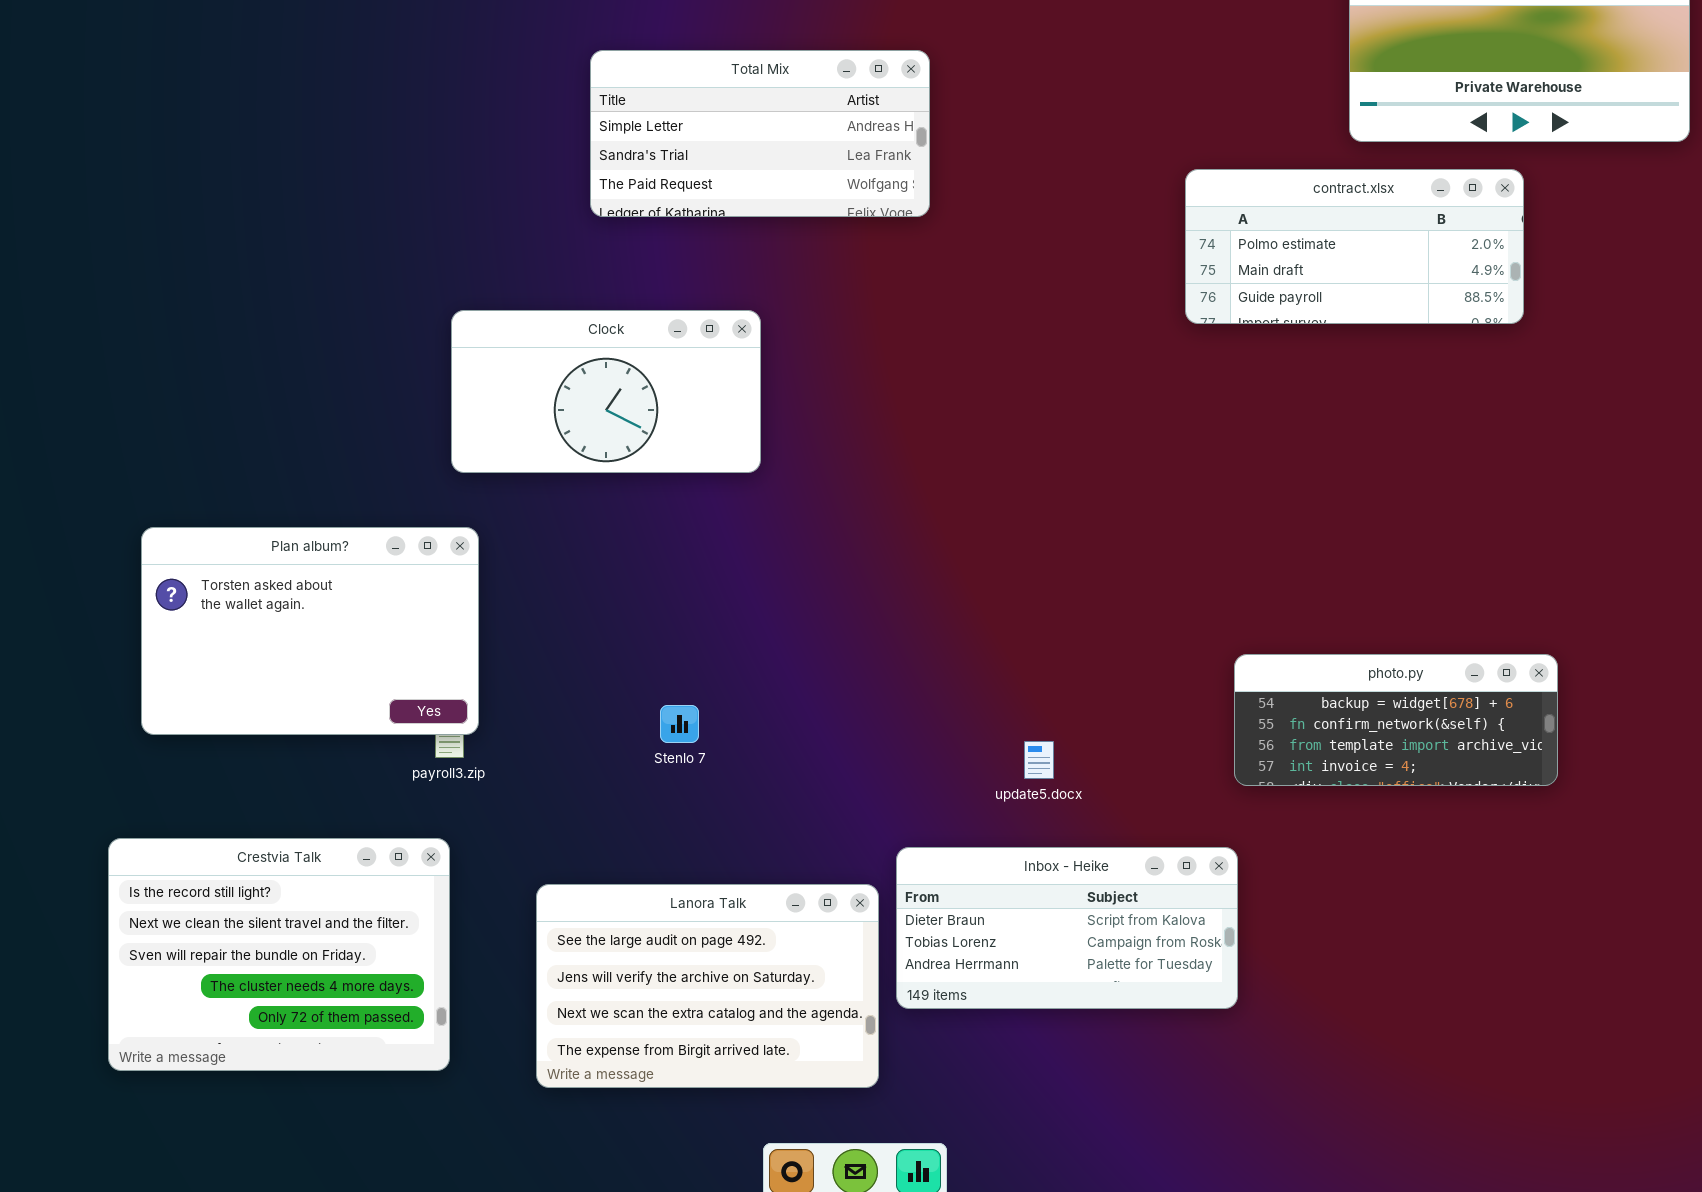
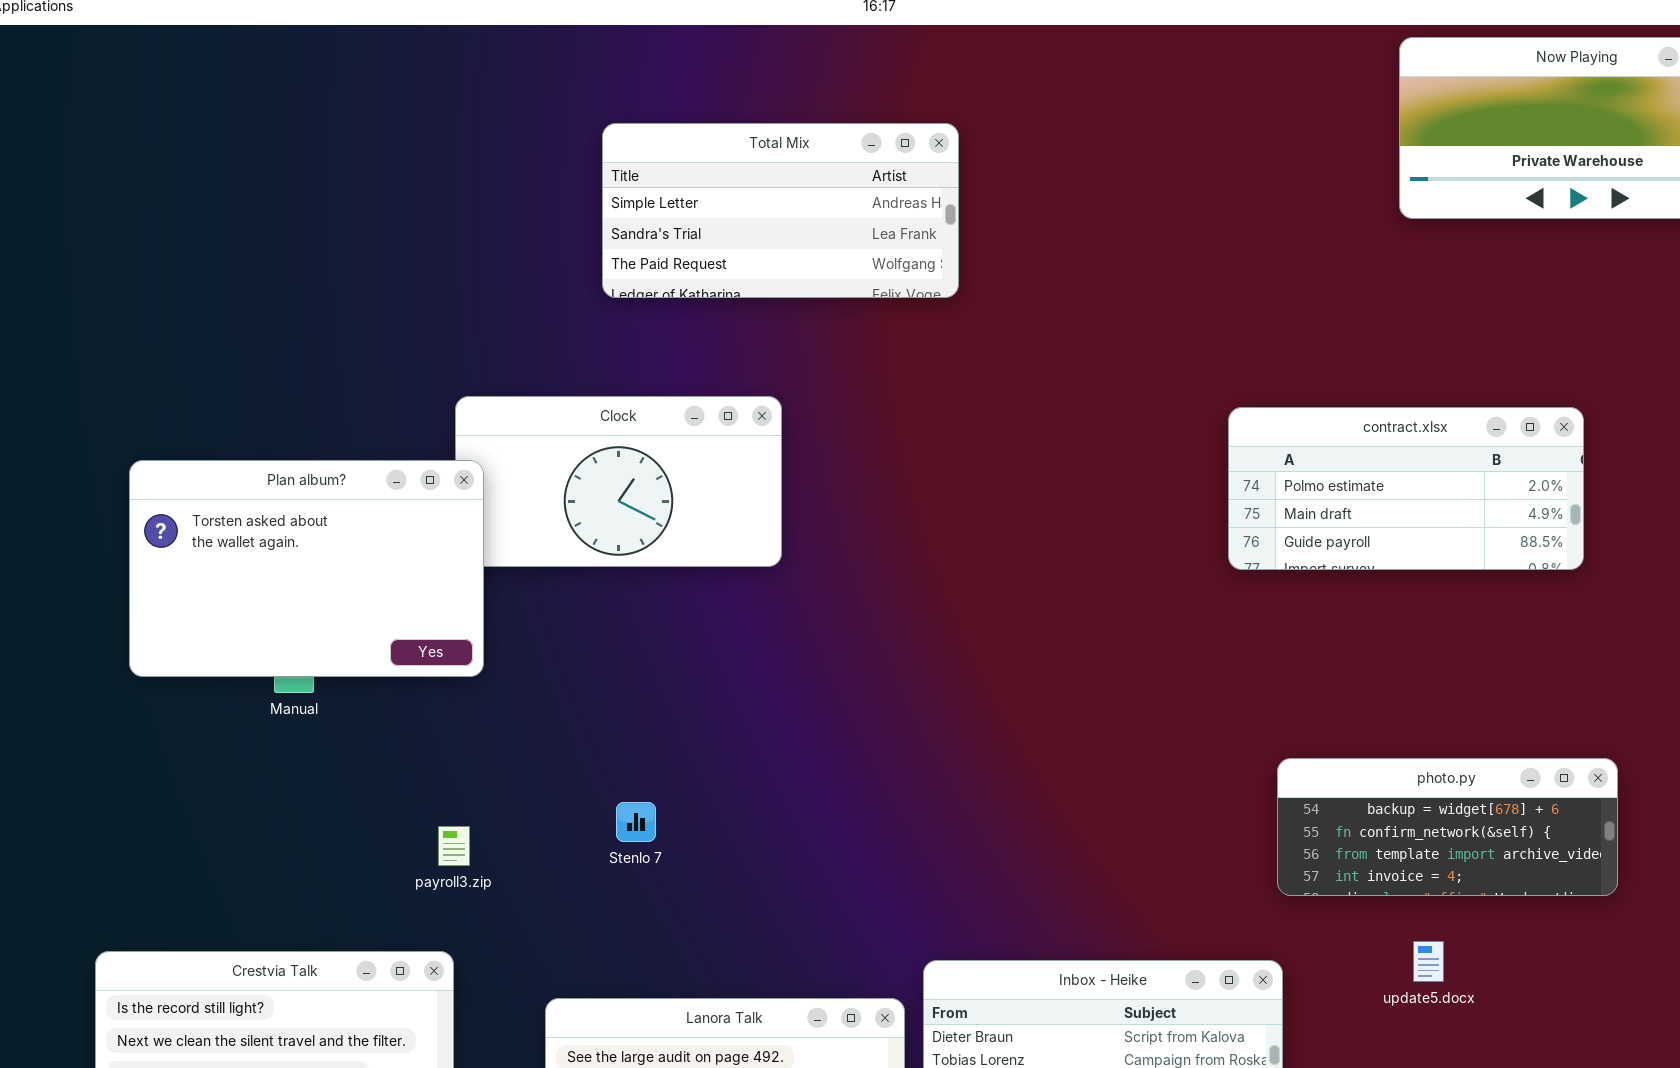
contract.xlsx: [1185,169,1524,324] -> [1228,407,1584,570], moved
Plan album?: [141,527,479,735] -> [129,460,484,677], moved
Stenlo 7: [660,705,699,743] -> [616,802,656,842], moved
update5.docx: [1024,741,1054,779] -> [1413,941,1444,982], moved

